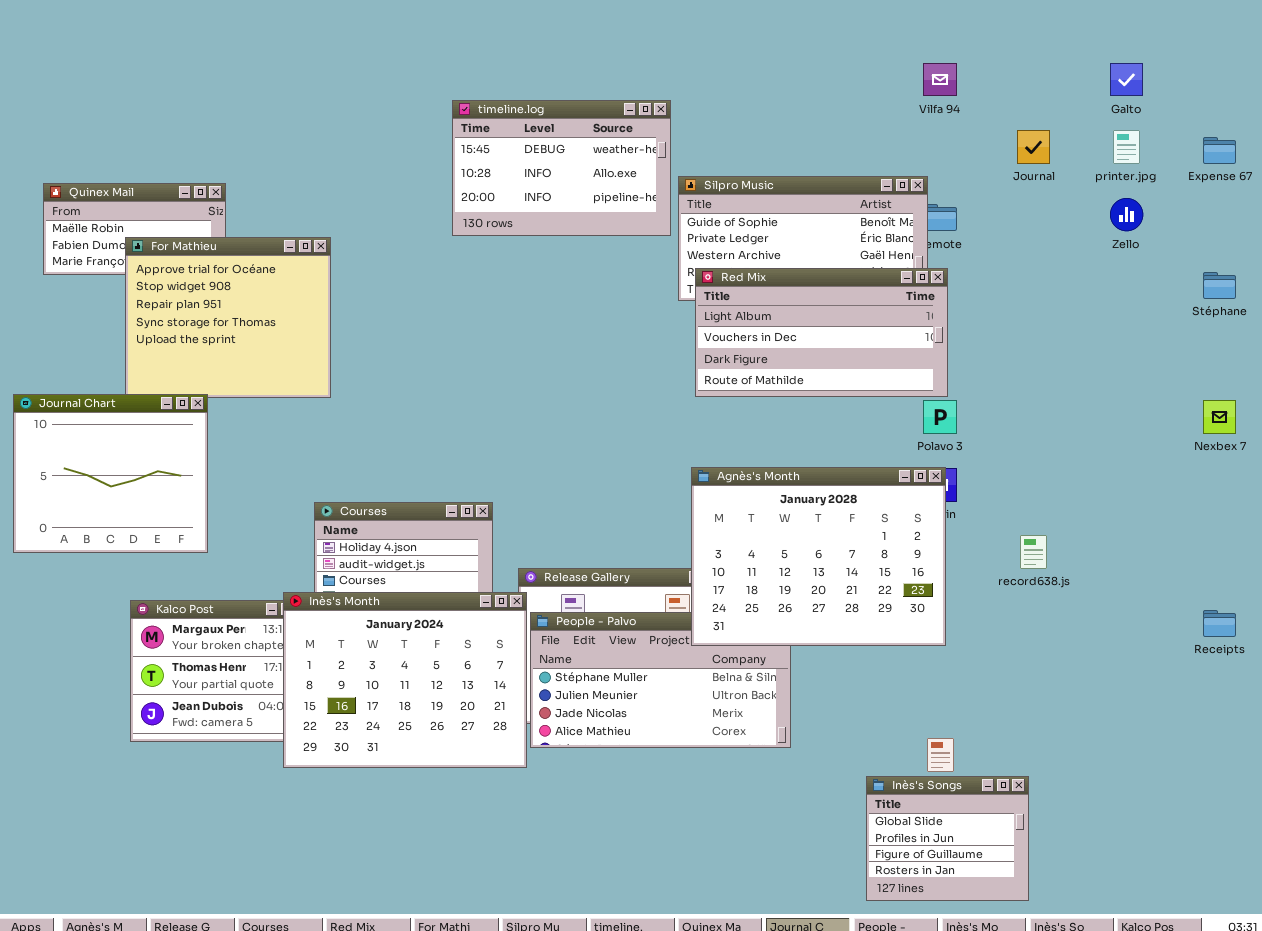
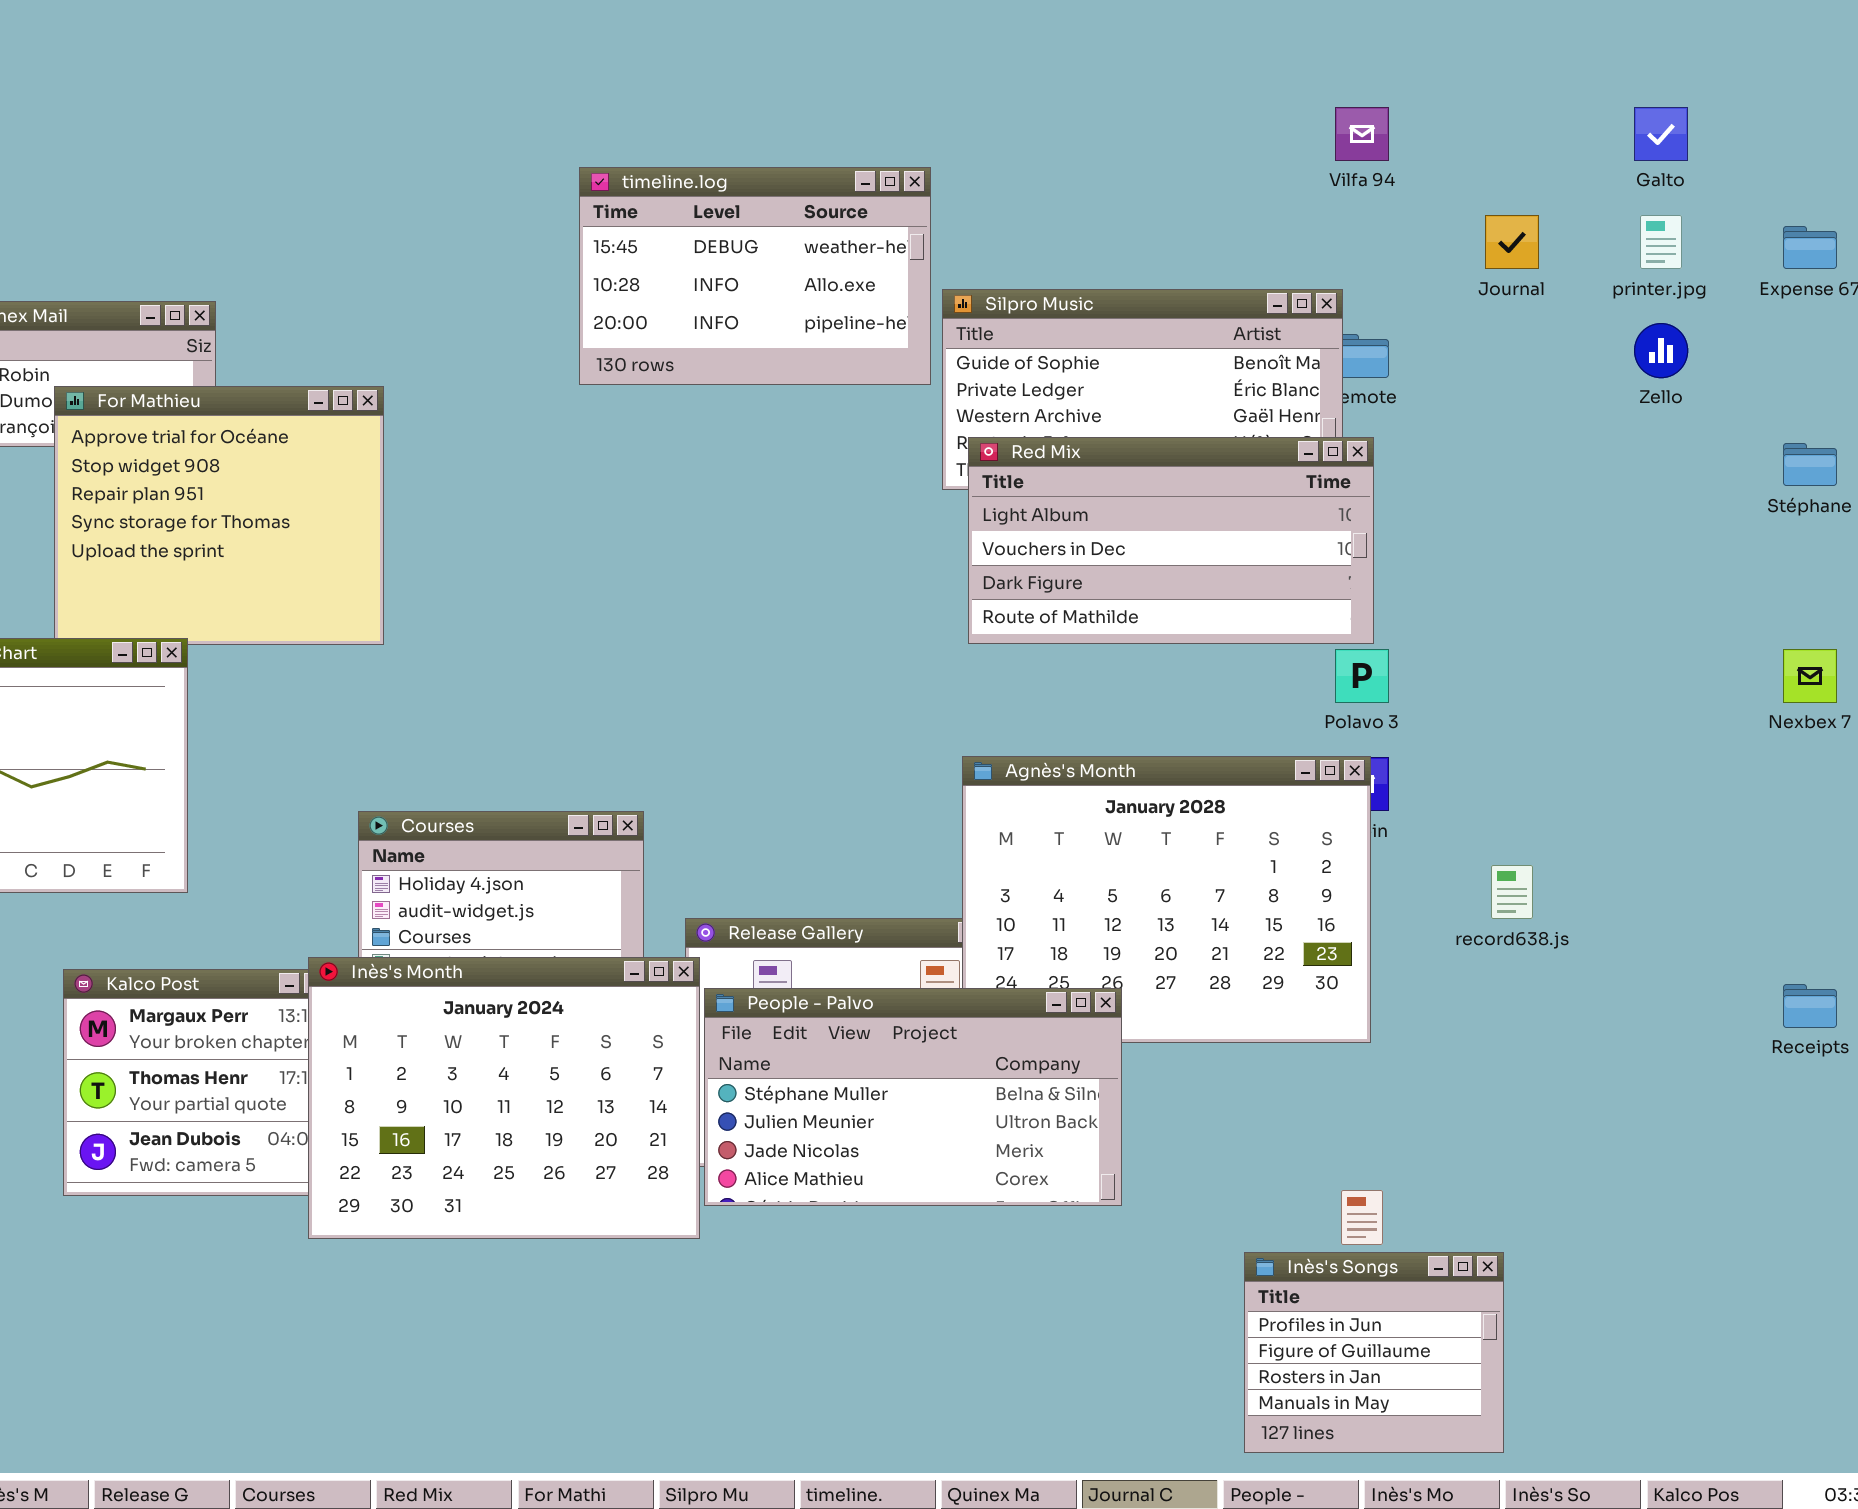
People - Palvo: [530,612,791,748] -> [704,988,1122,1206], raised
Inès's Songs: [866,776,1029,901] -> [1244,1252,1504,1453], scrolled down 1 row

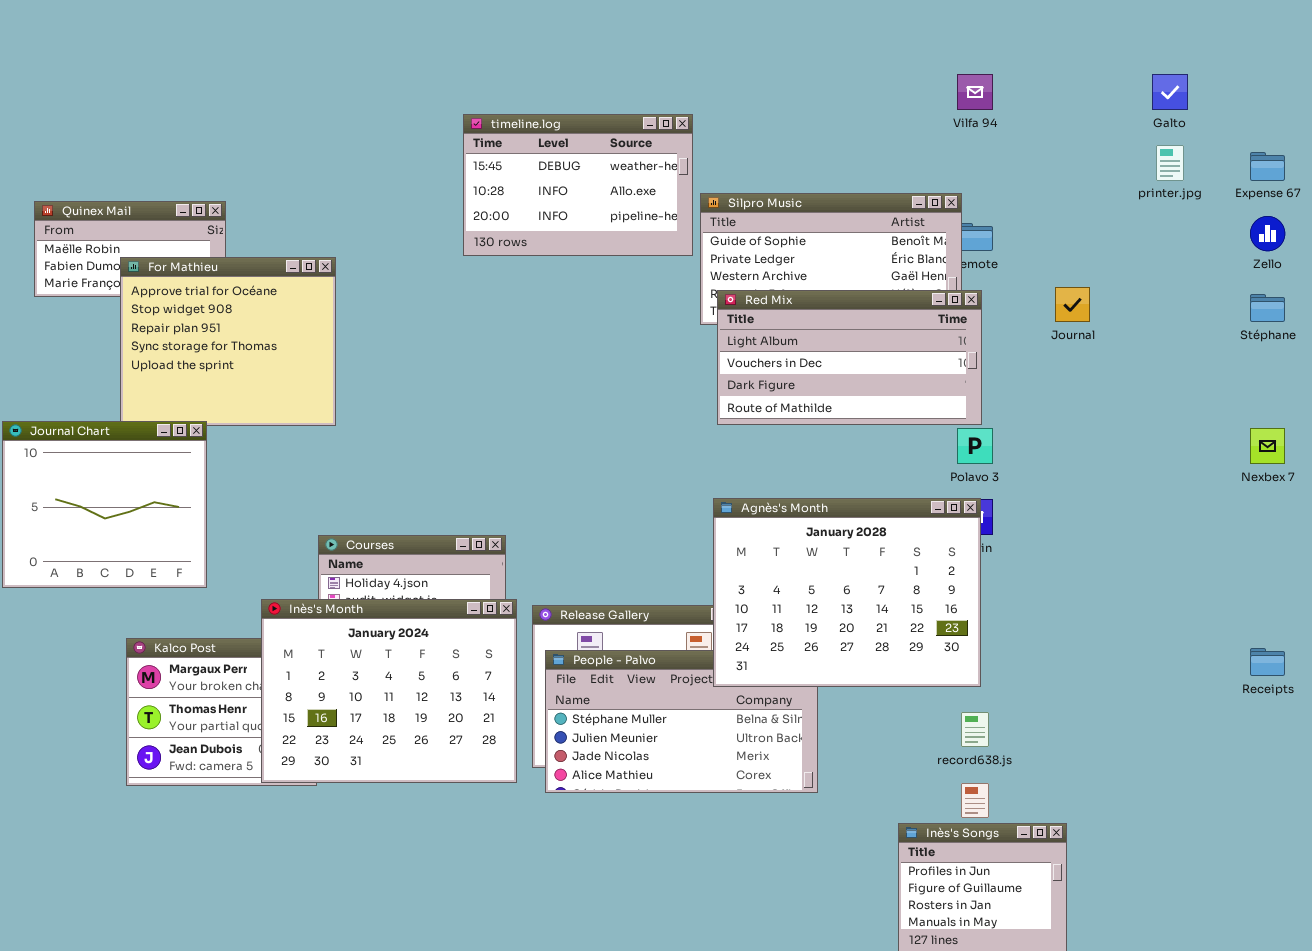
Journal: [1485,215,1539,269] -> [1055,287,1090,322], moved
Zello: [1634,323,1688,378] -> [1250,216,1285,251], moved
Agnès's Month: [962,756,1371,1043] -> [713,498,981,687], raised
record638.js: [1491,865,1533,919] -> [961,712,989,747], moved
Inès's Month: [308,957,700,1239] -> [261,599,517,783], moved

